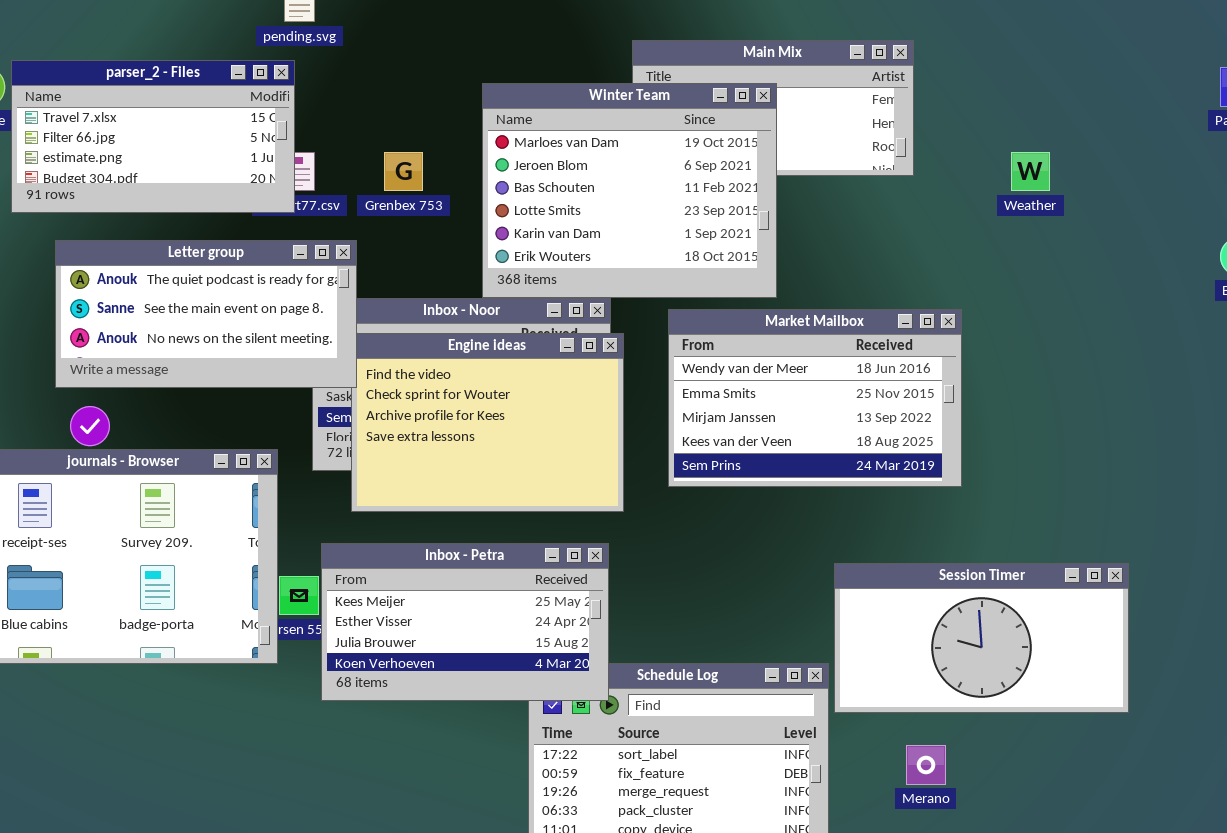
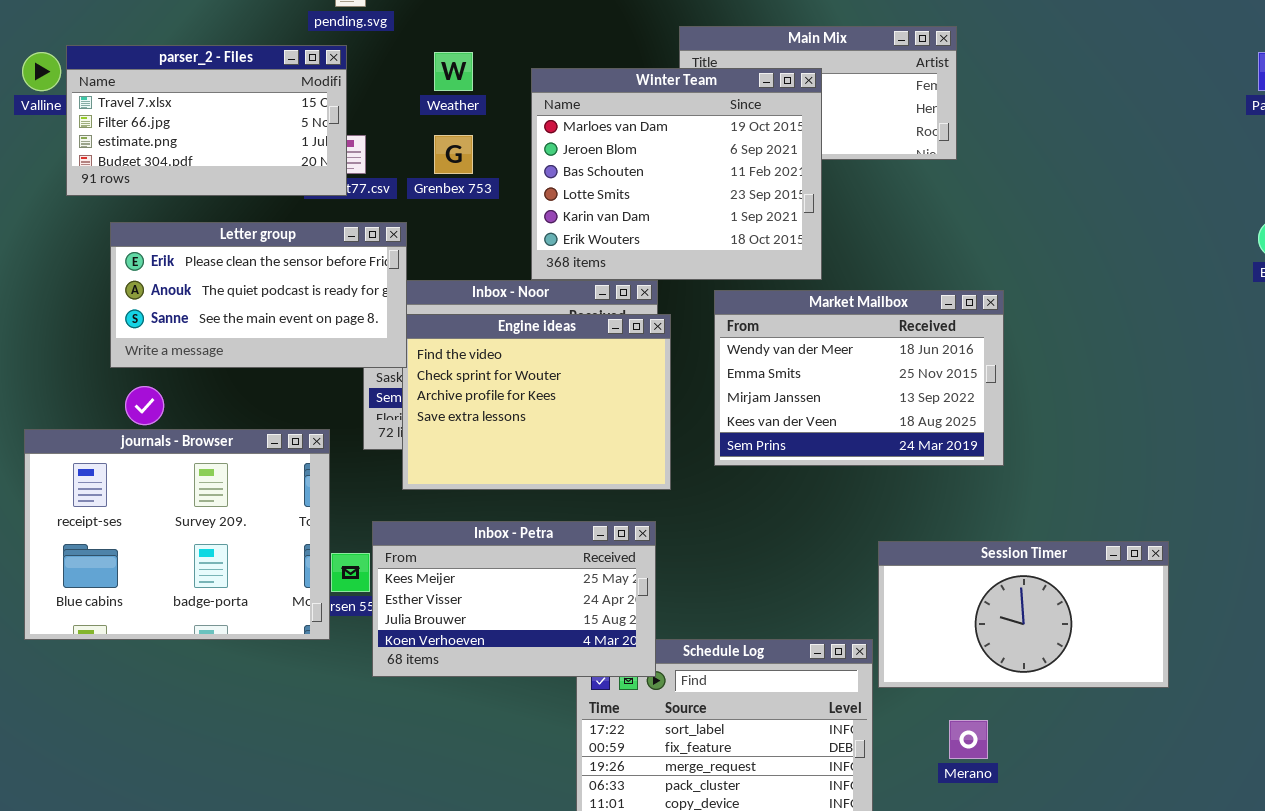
Weather: [1011,152,1050,191] -> [434,52,473,91], moved
Letter group: [55,240,357,388] -> [110,222,407,368], scrolled up 1 row

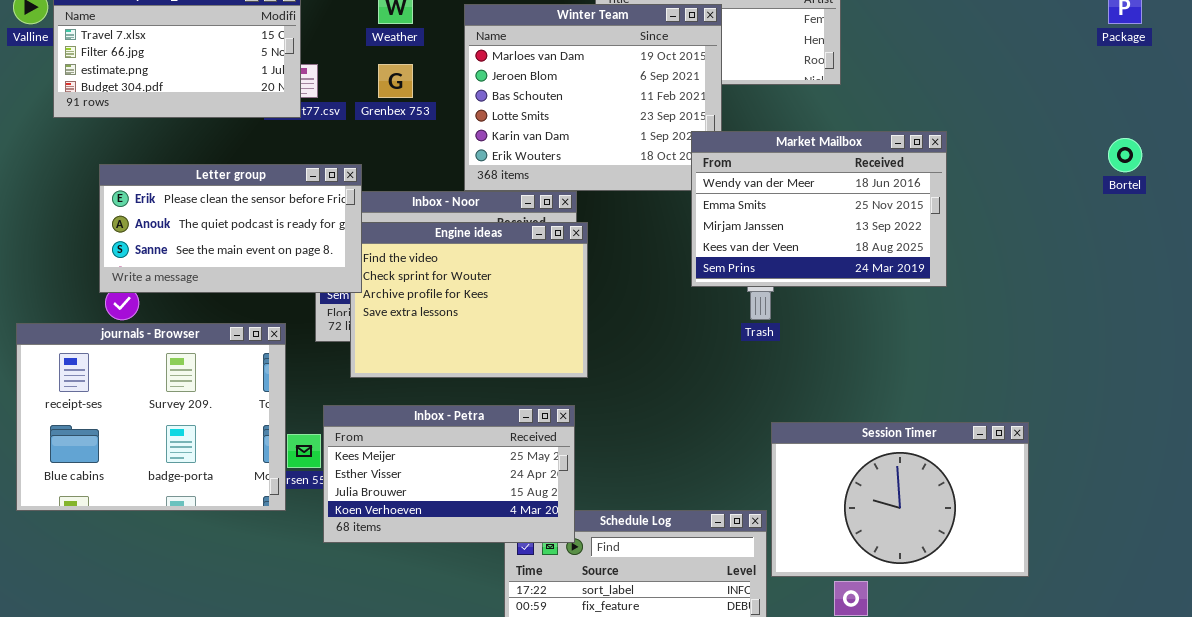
Letter group: [110,222,407,368] -> [99,164,362,293], moved
Market Mailbox: [714,290,1004,466] -> [691,131,947,287], moved
Session Timer: [878,541,1169,688] -> [771,422,1029,577], resized

